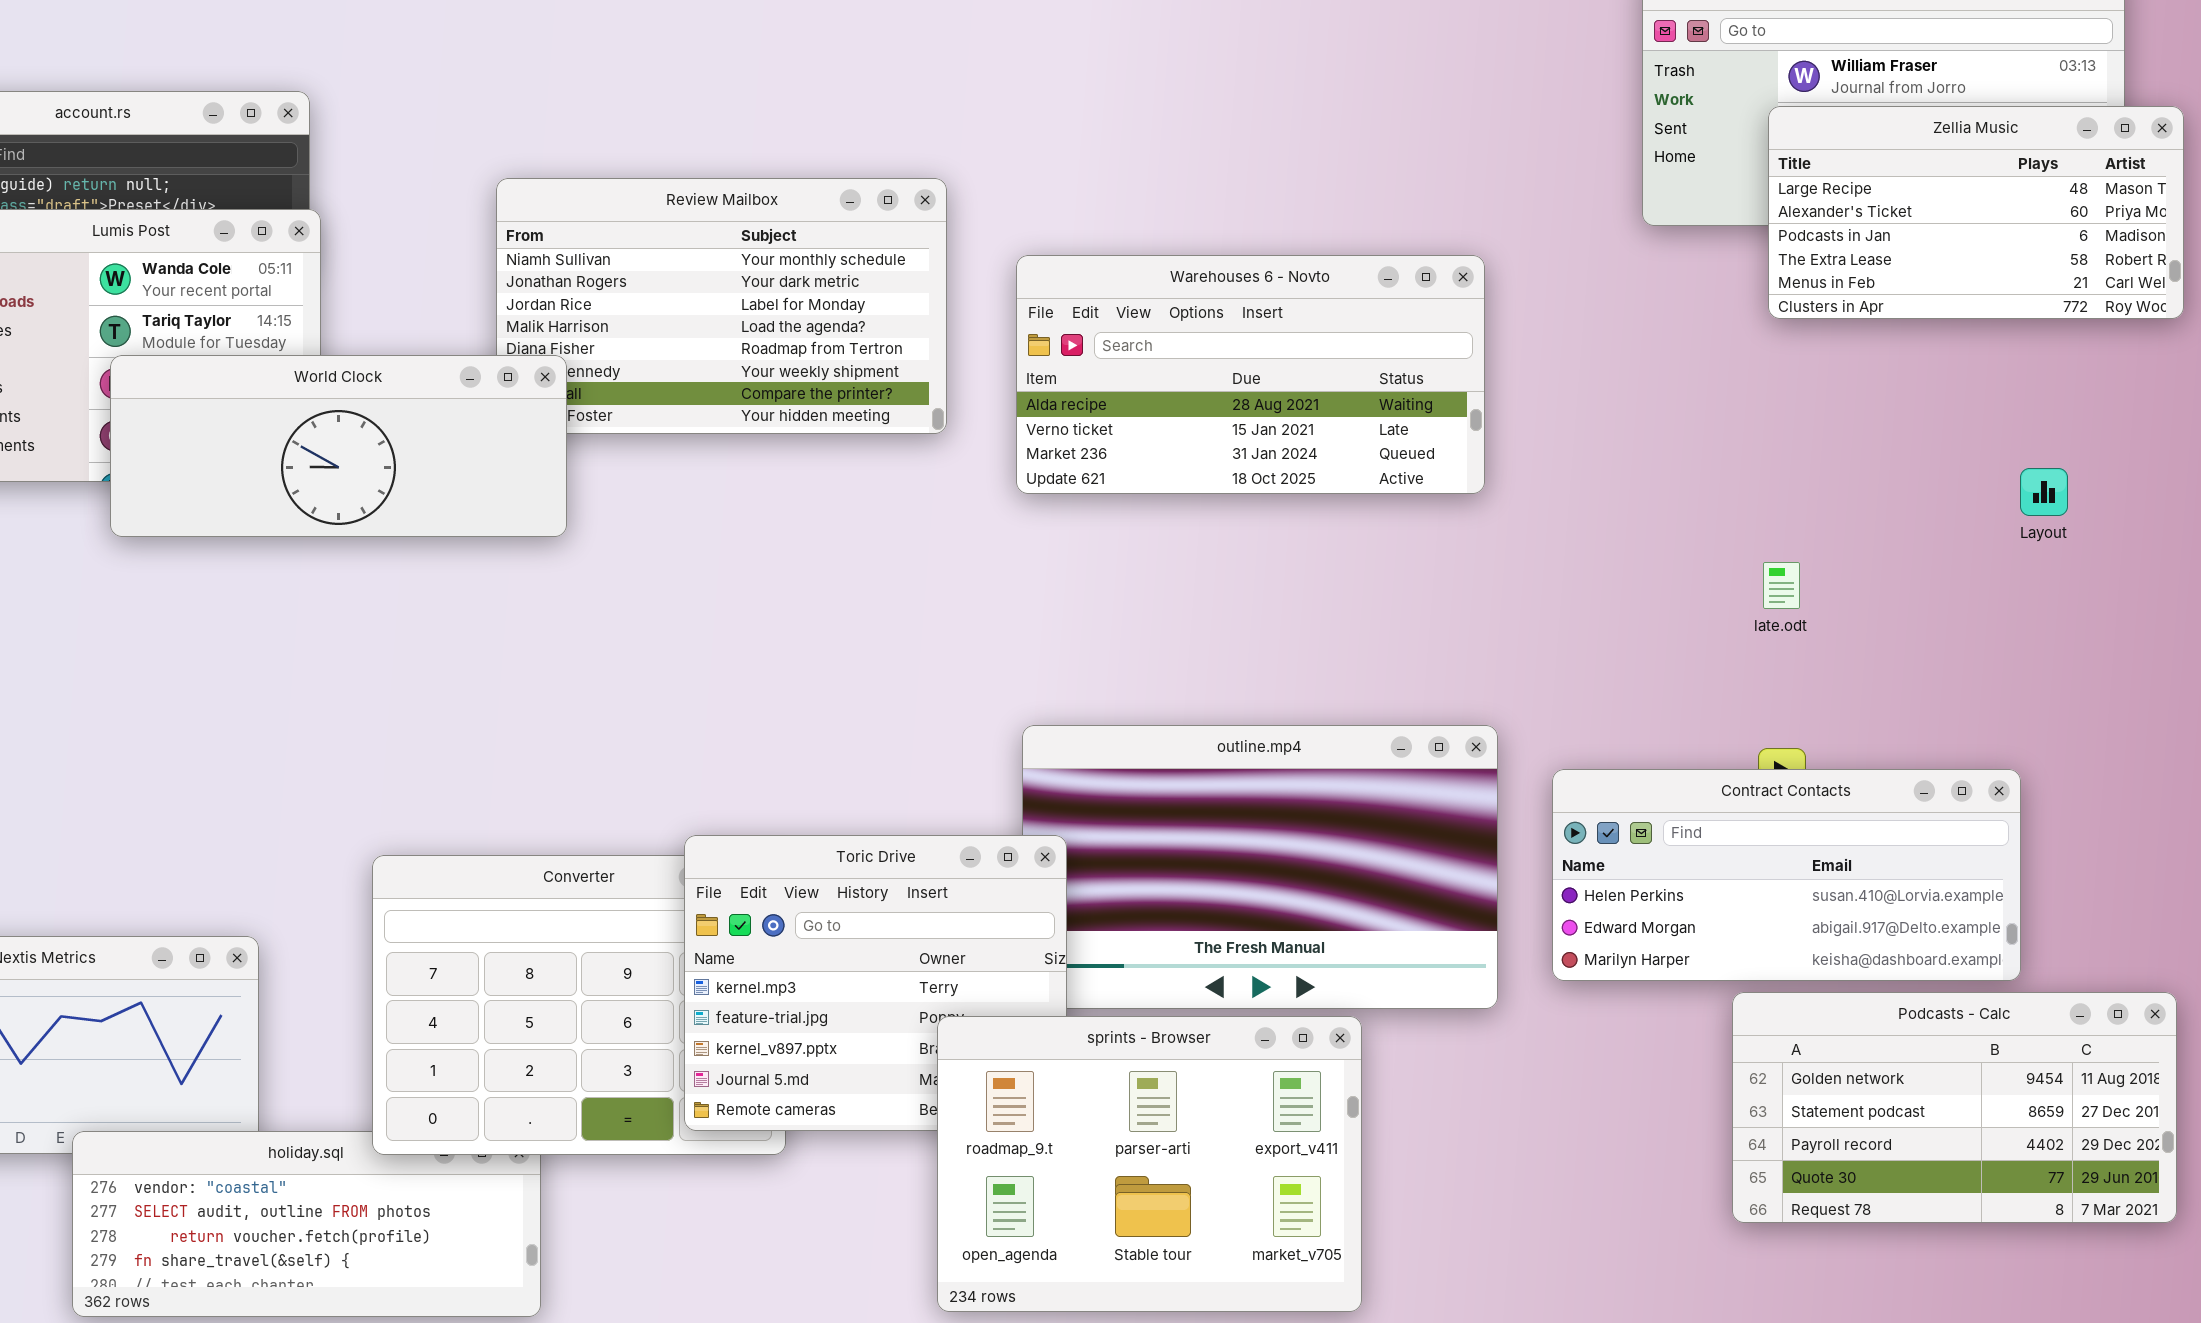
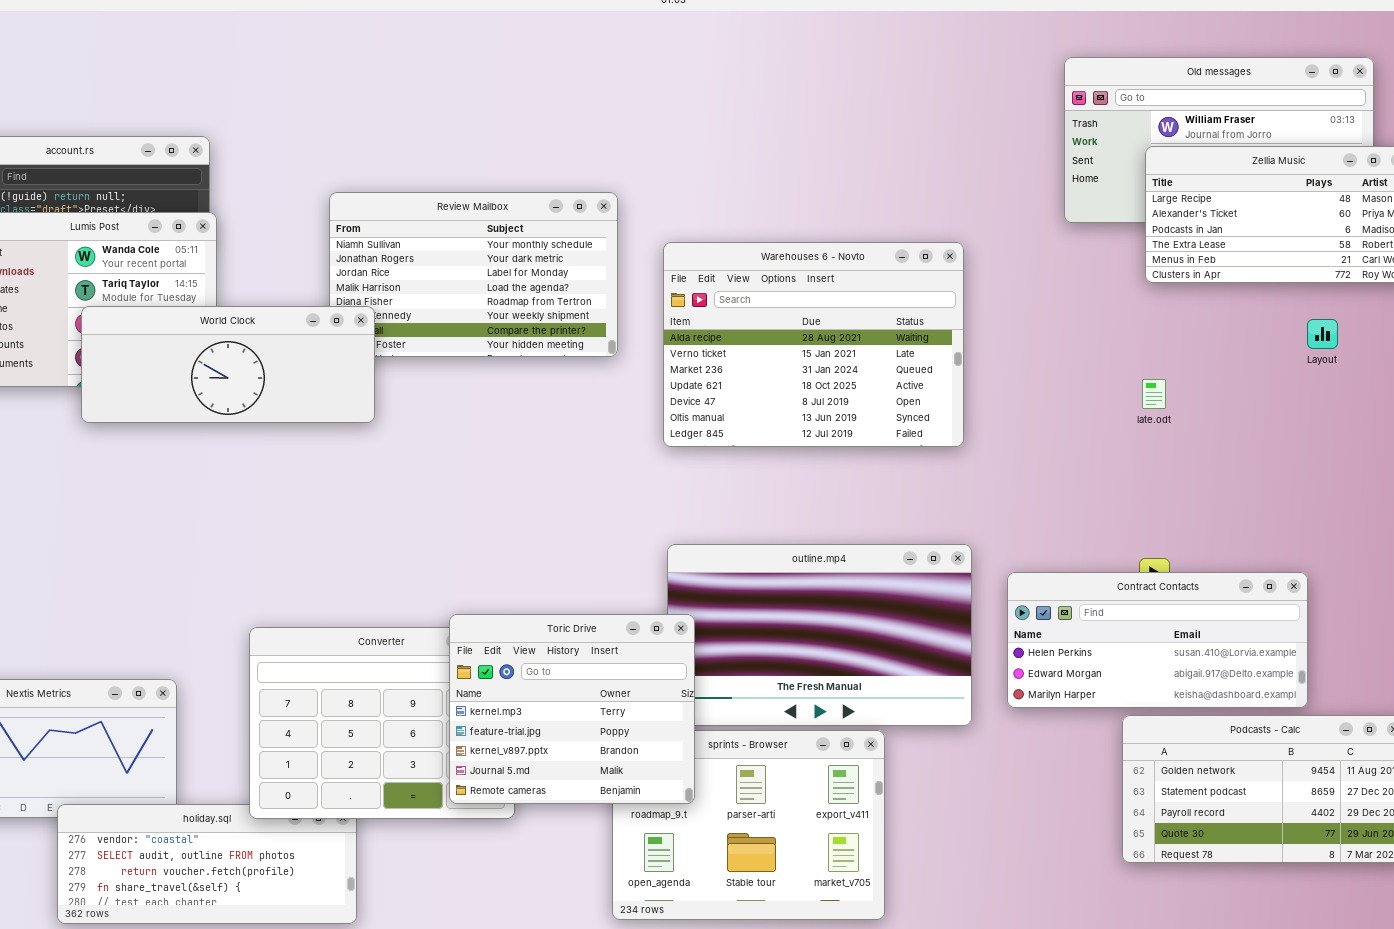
Warehouses 6 - Novto: [1016,255,1485,494] -> [663,242,964,447], resized
Layout: [2020,468,2068,516] -> [1307,319,1338,349], moved
late.odt: [1763,562,1800,609] -> [1142,379,1166,409], moved
Toric Drive: [684,835,1067,1131] -> [449,614,695,804], raised

